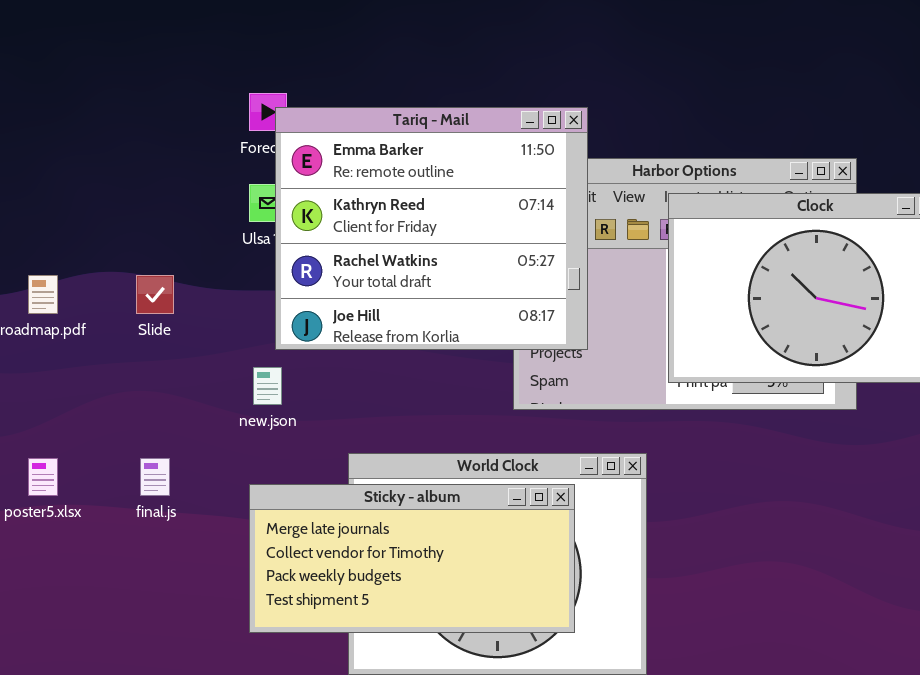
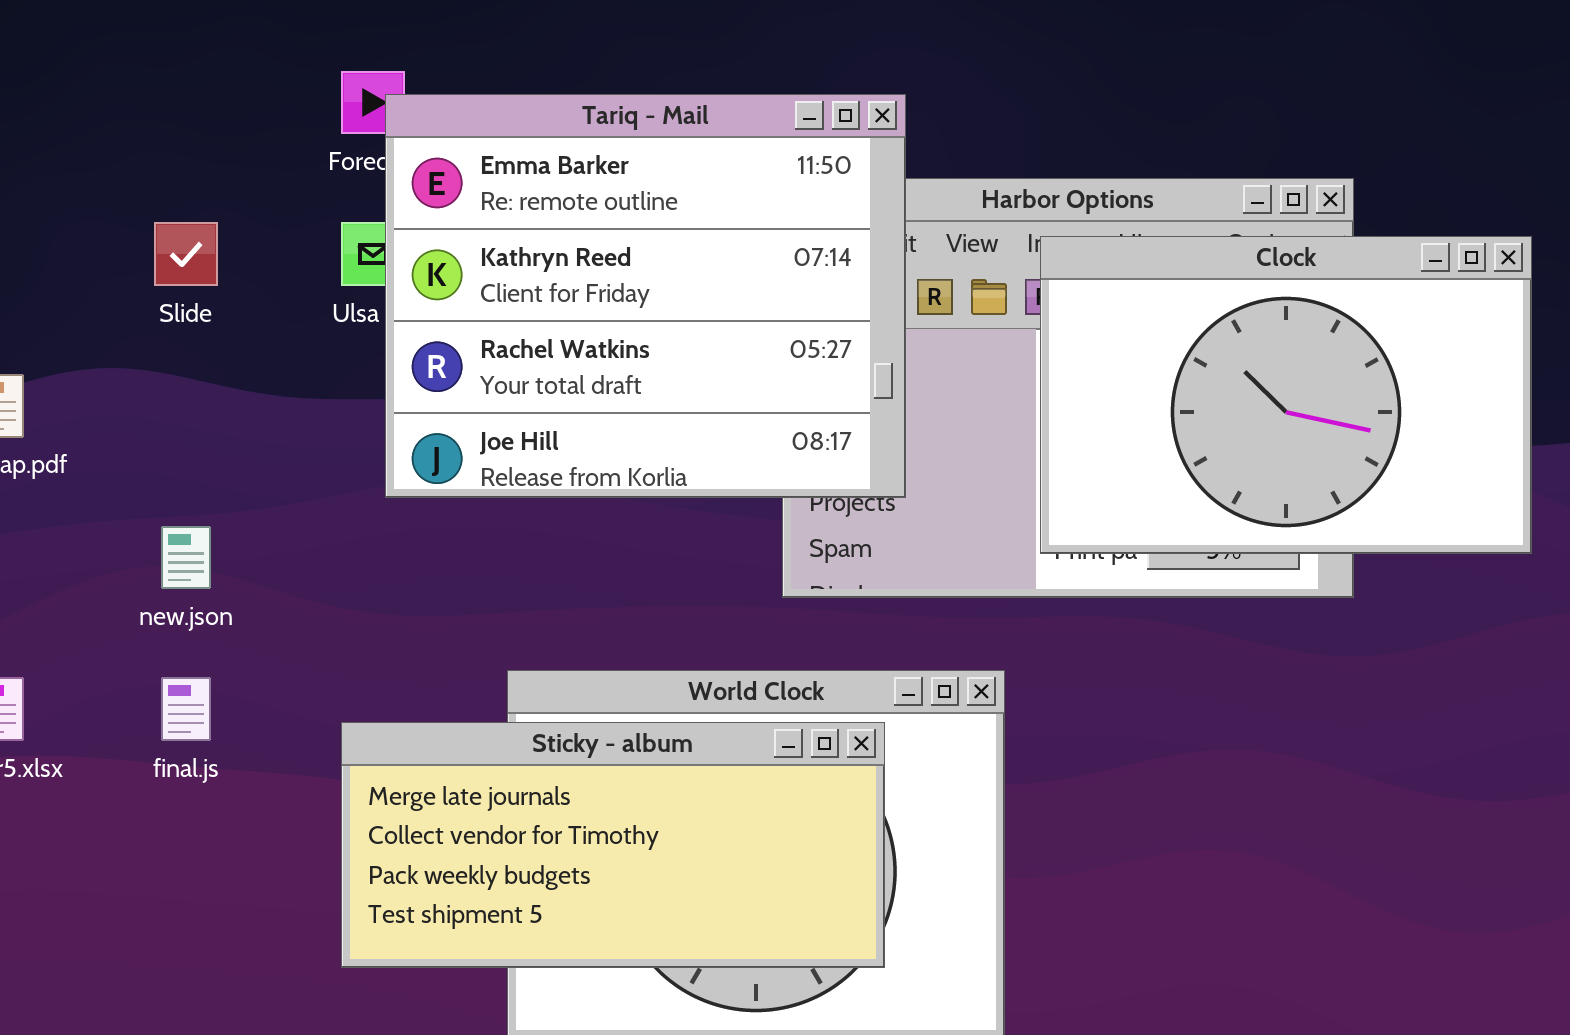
Slide: [136,275,174,314] -> [154,222,218,286], moved
new.json: [253,367,282,405] -> [161,526,211,589], moved

